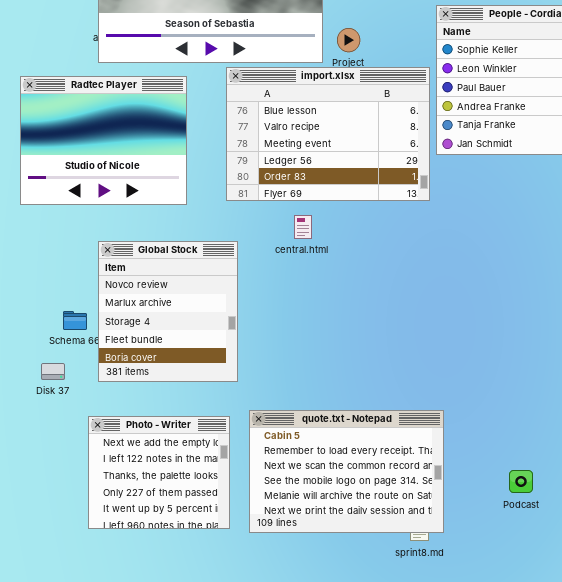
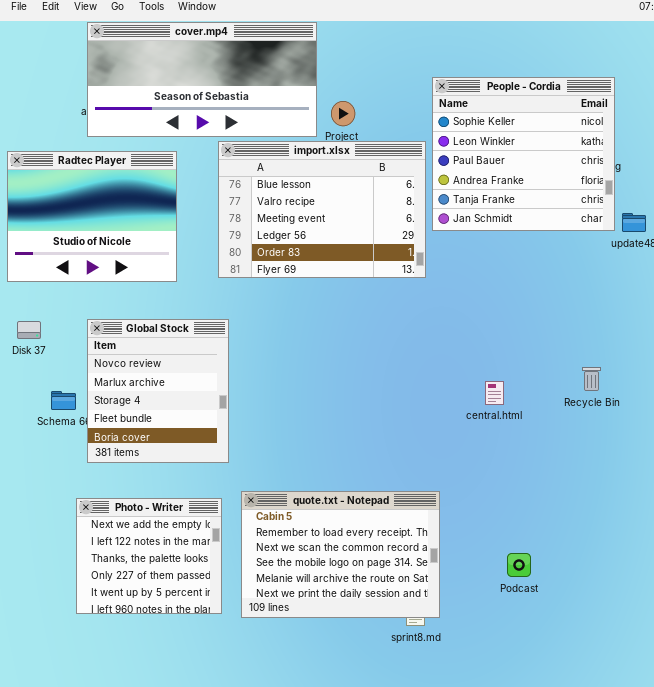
central.html: [294,215,312,239] -> [485,381,504,405], moved
Disk 37: [41,363,65,380] -> [17,321,41,339], moved

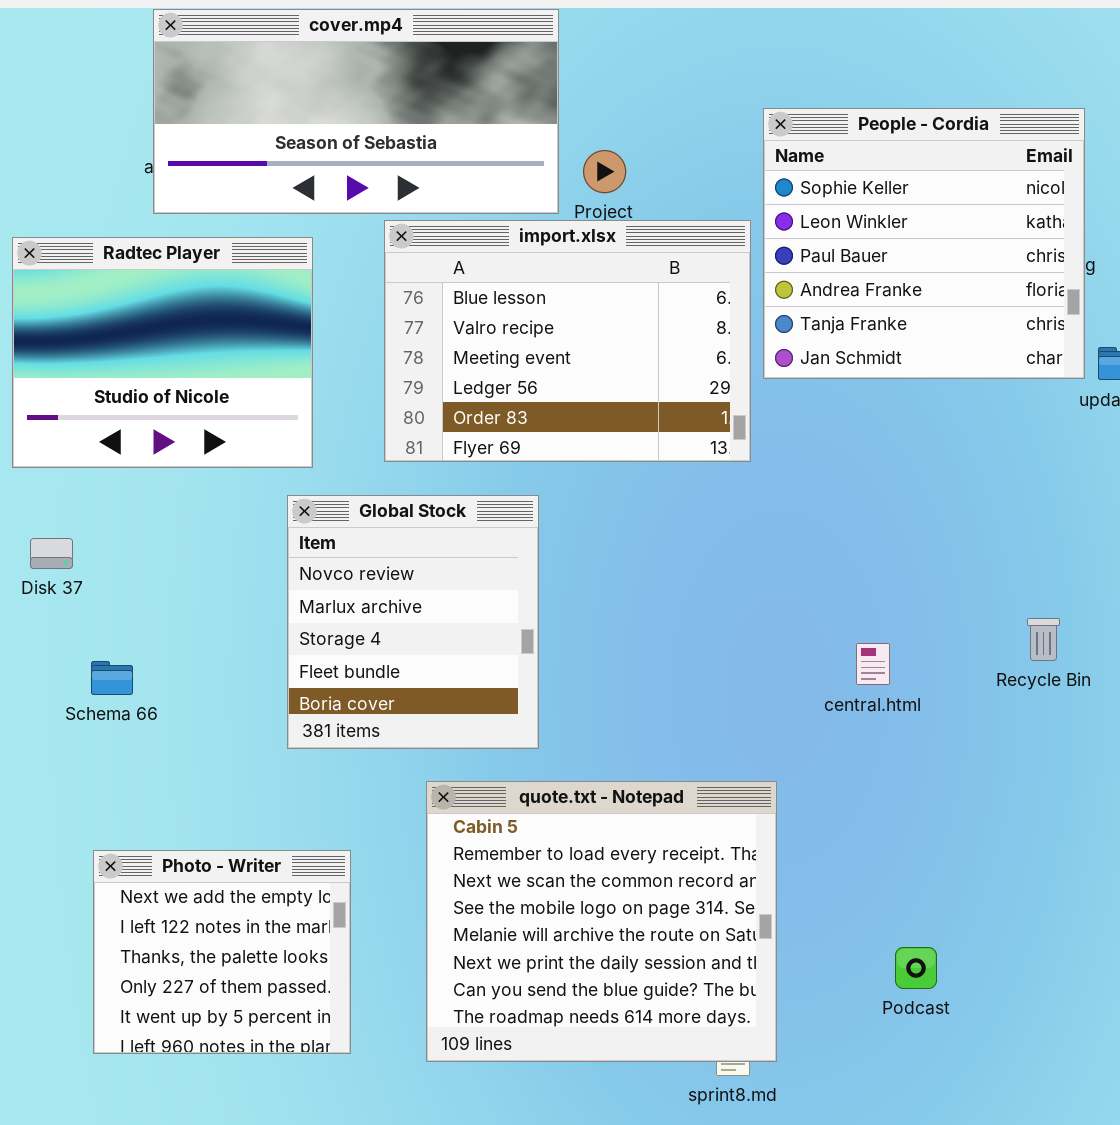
Global Stock: [87,319,229,463] -> [287,495,539,749], moved
quote.txt - Notepad: [241,491,440,618] -> [426,781,777,1062], resized
Photo - Writer: [76,498,222,614] -> [93,850,351,1054], moved

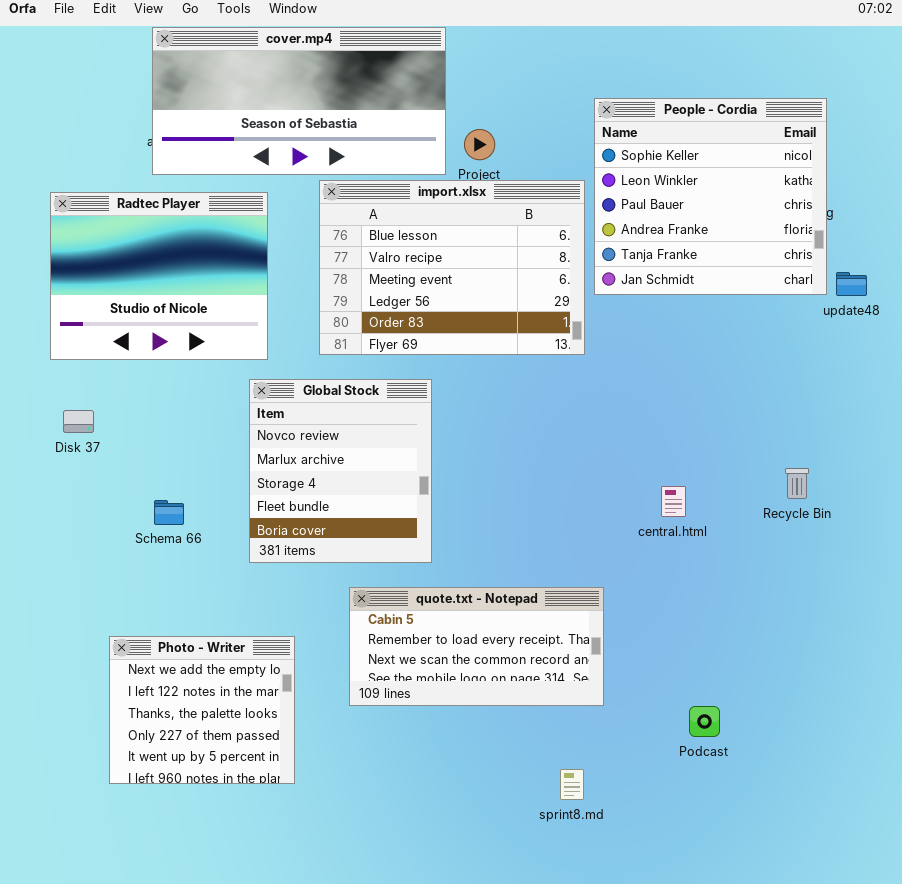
Schema 66: [91,661,133,695] -> [154,500,184,525], moved
quote.txt - Notepad: [426,781,777,1062] -> [349,587,604,706], resized

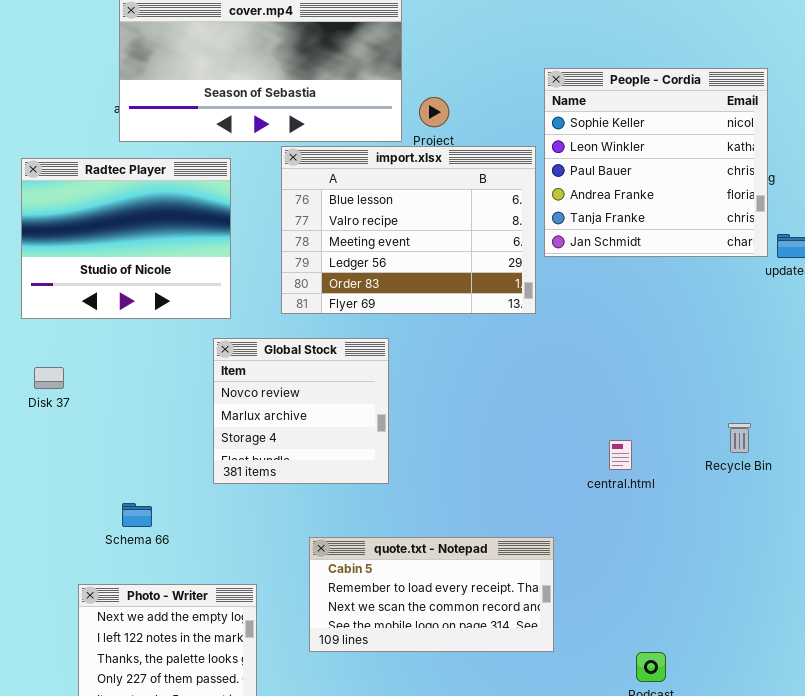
Global Stock: [249,379,432,563] -> [213,338,389,484], resized
Schema 66: [154,500,184,525] -> [122,503,152,527], moved

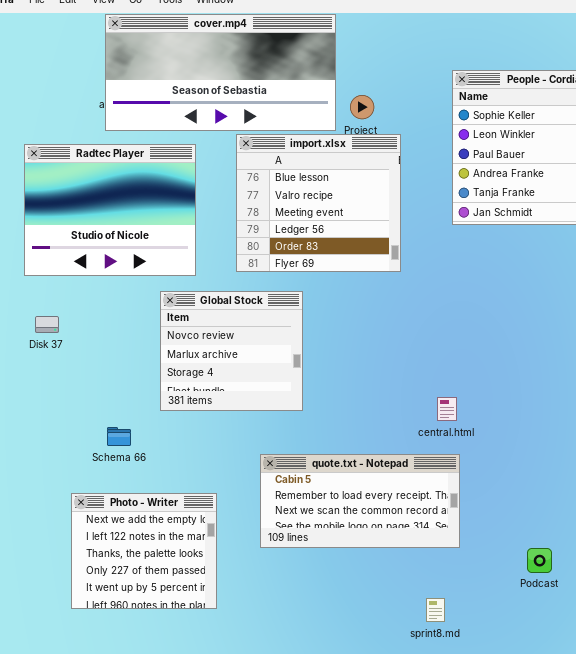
import.xlsx: [281,146,536,314] -> [236,134,401,272], resized
Global Stock: [213,338,389,484] -> [160,291,303,411], moved
central.html: [609,440,632,470] -> [437,397,457,421], moved

